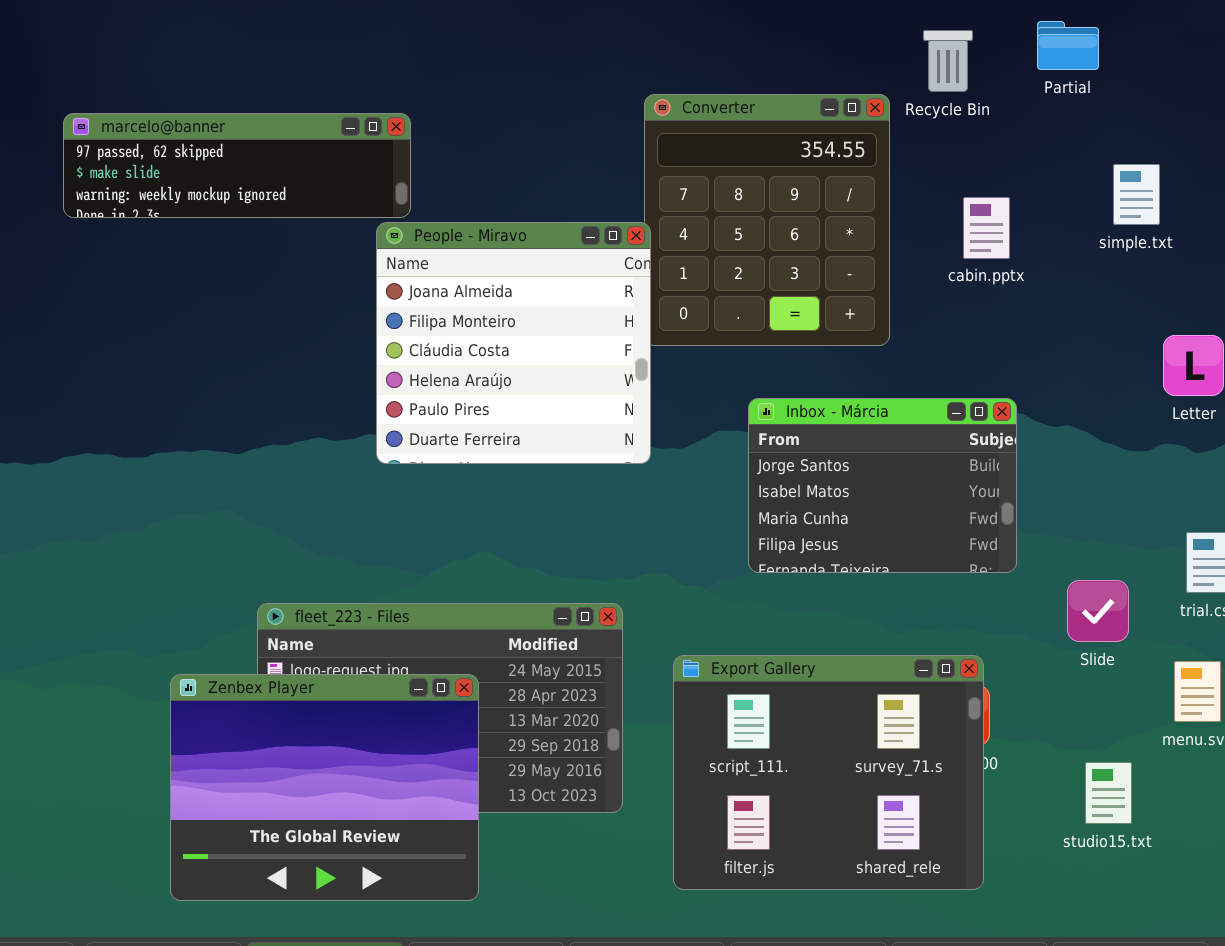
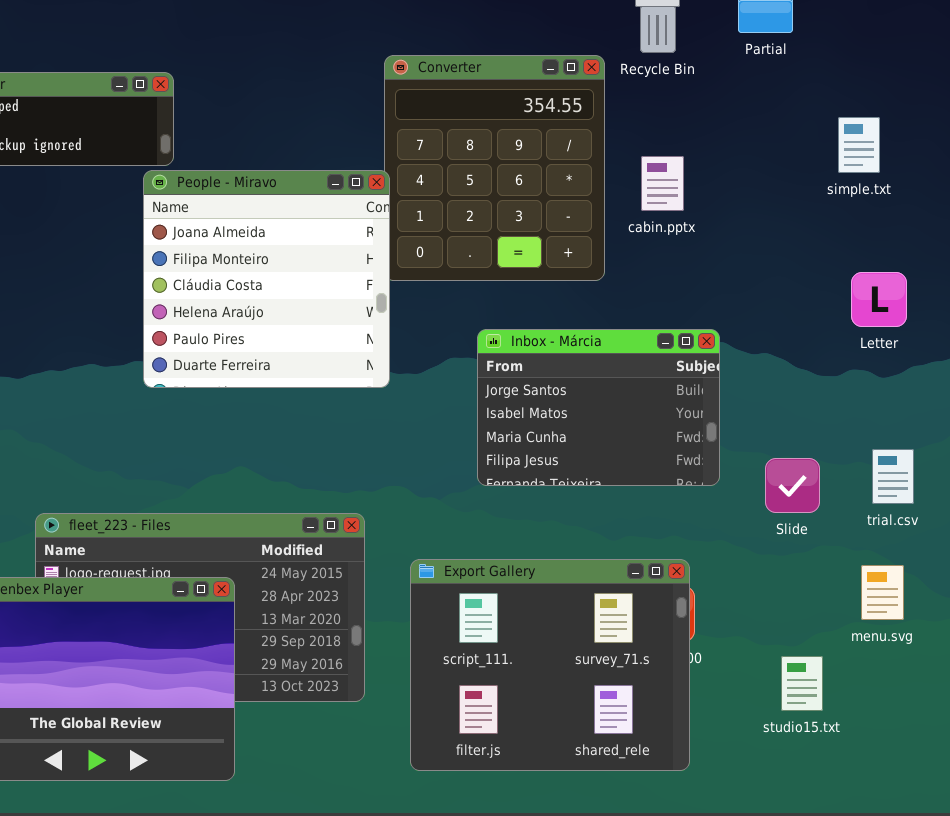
simple.txt: [1113,164,1160,225] -> [838,117,880,173], moved
cabin.pptx: [963,197,1010,259] -> [641,156,684,211], moved
Slide: [1067,580,1129,642] -> [765,458,820,513], moved

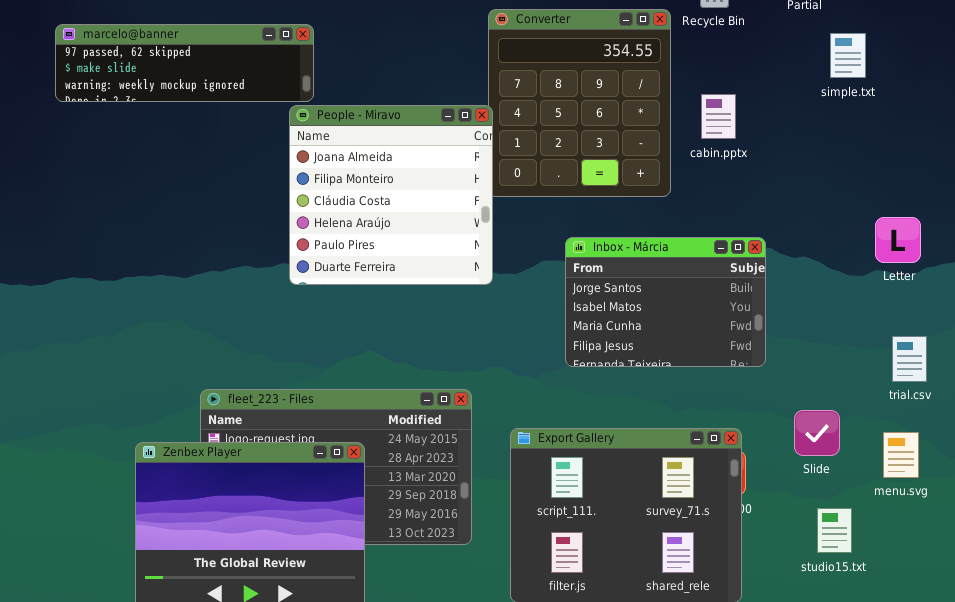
simple.txt: [838,117,880,173] -> [830,33,866,78], moved
Letter: [851,272,907,327] -> [875,217,921,263], moved
Slide: [765,458,820,513] -> [794,410,840,456], moved

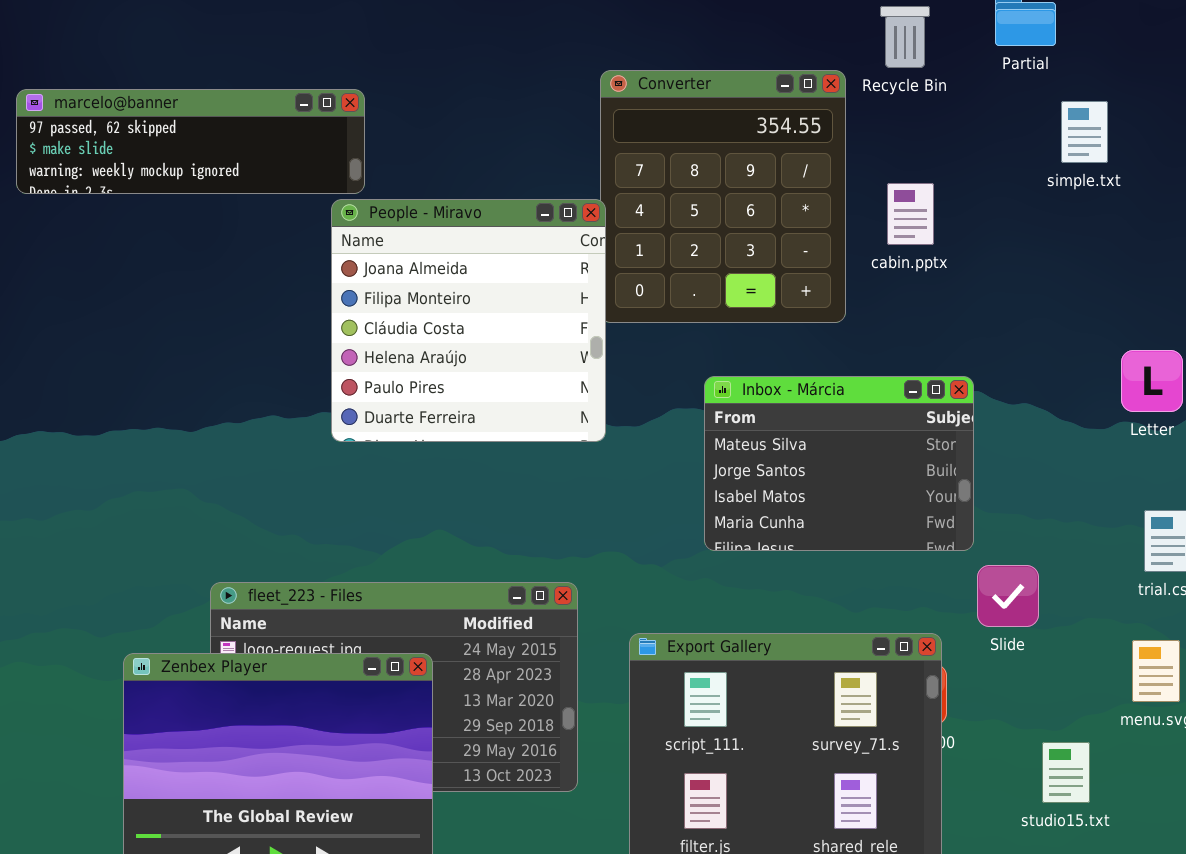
Inbox - Márcia: [565,237,766,367] -> [704,376,974,551], scrolled up 1 row
Slide: [794,410,840,456] -> [977,565,1039,627], moved

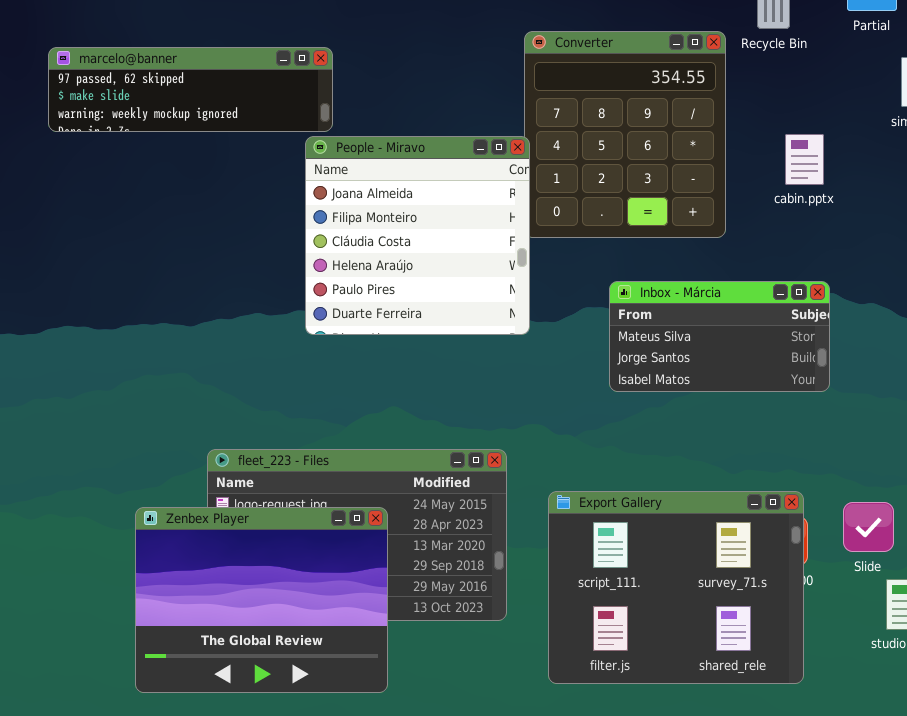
cabin.pptx: [887,183,934,245] -> [785,134,824,185], moved
Inbox - Márcia: [704,376,974,551] -> [609,281,830,392], resized
Slide: [977,565,1039,627] -> [843,502,894,552], moved

